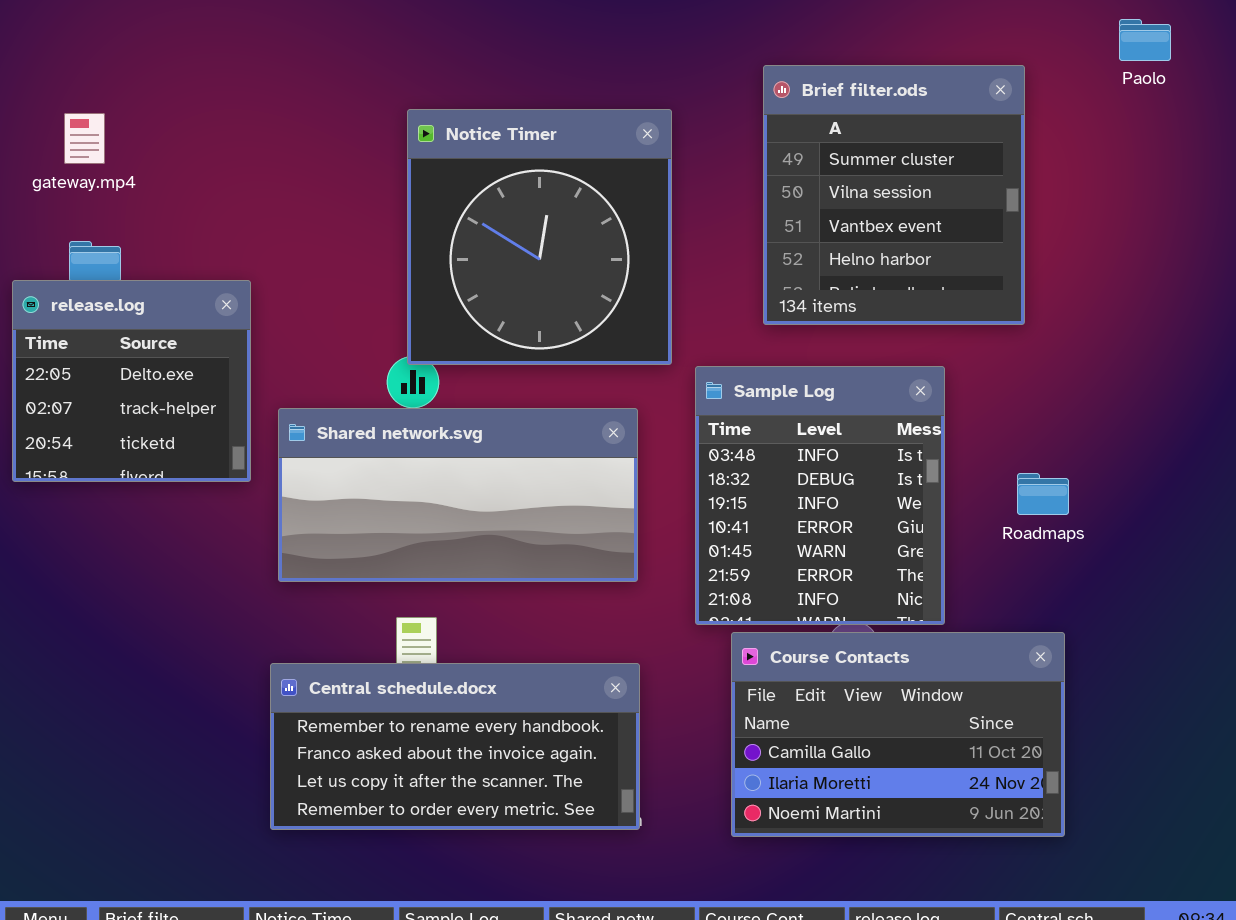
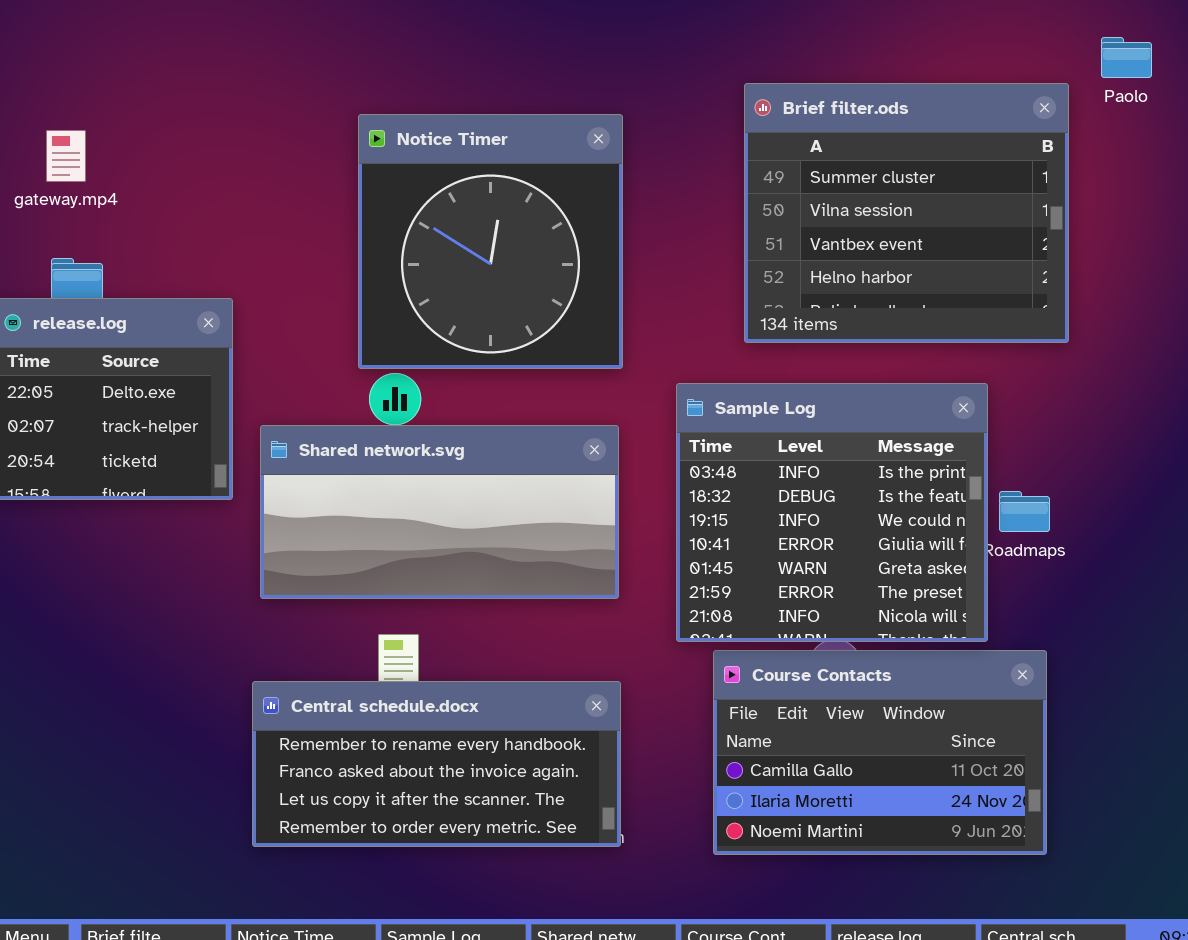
Brief filter.ods: [763,65,1025,325] -> [744,83,1069,343], resized
Notice Timer: [407,109,672,365] -> [358,114,623,369], moved
Sample Log: [695,366,945,625] -> [676,383,988,642], resized

